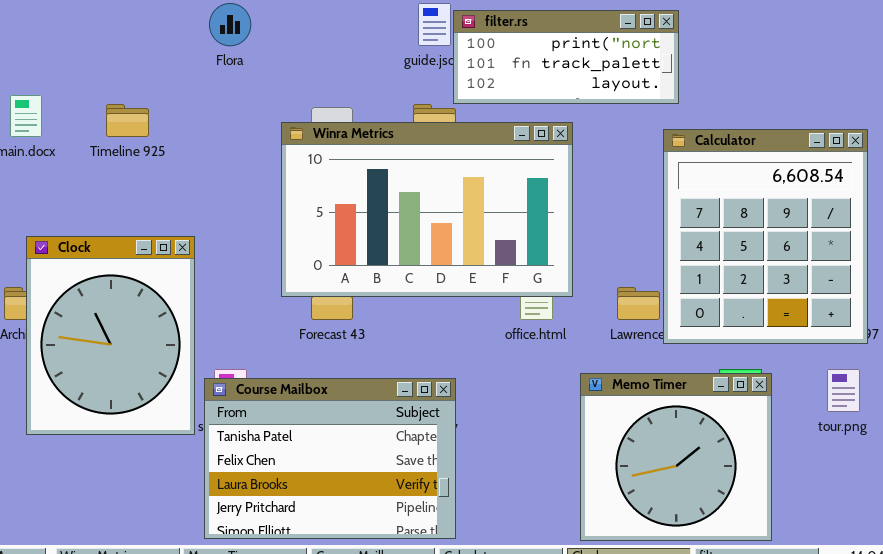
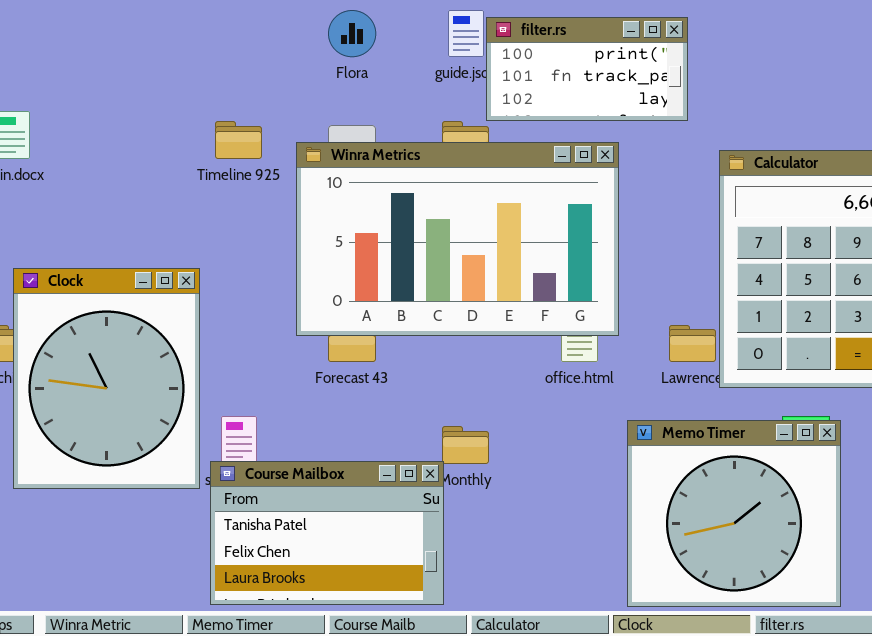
Flora: [209,3,251,46] -> [328,10,376,57], moved
filter.rs: [453,10,679,104] -> [486,17,688,121], resized
Timeline 925: [106,104,149,137] -> [215,121,262,159], moved
Course Mailbox: [204,378,456,539] -> [210,461,444,605], resized

